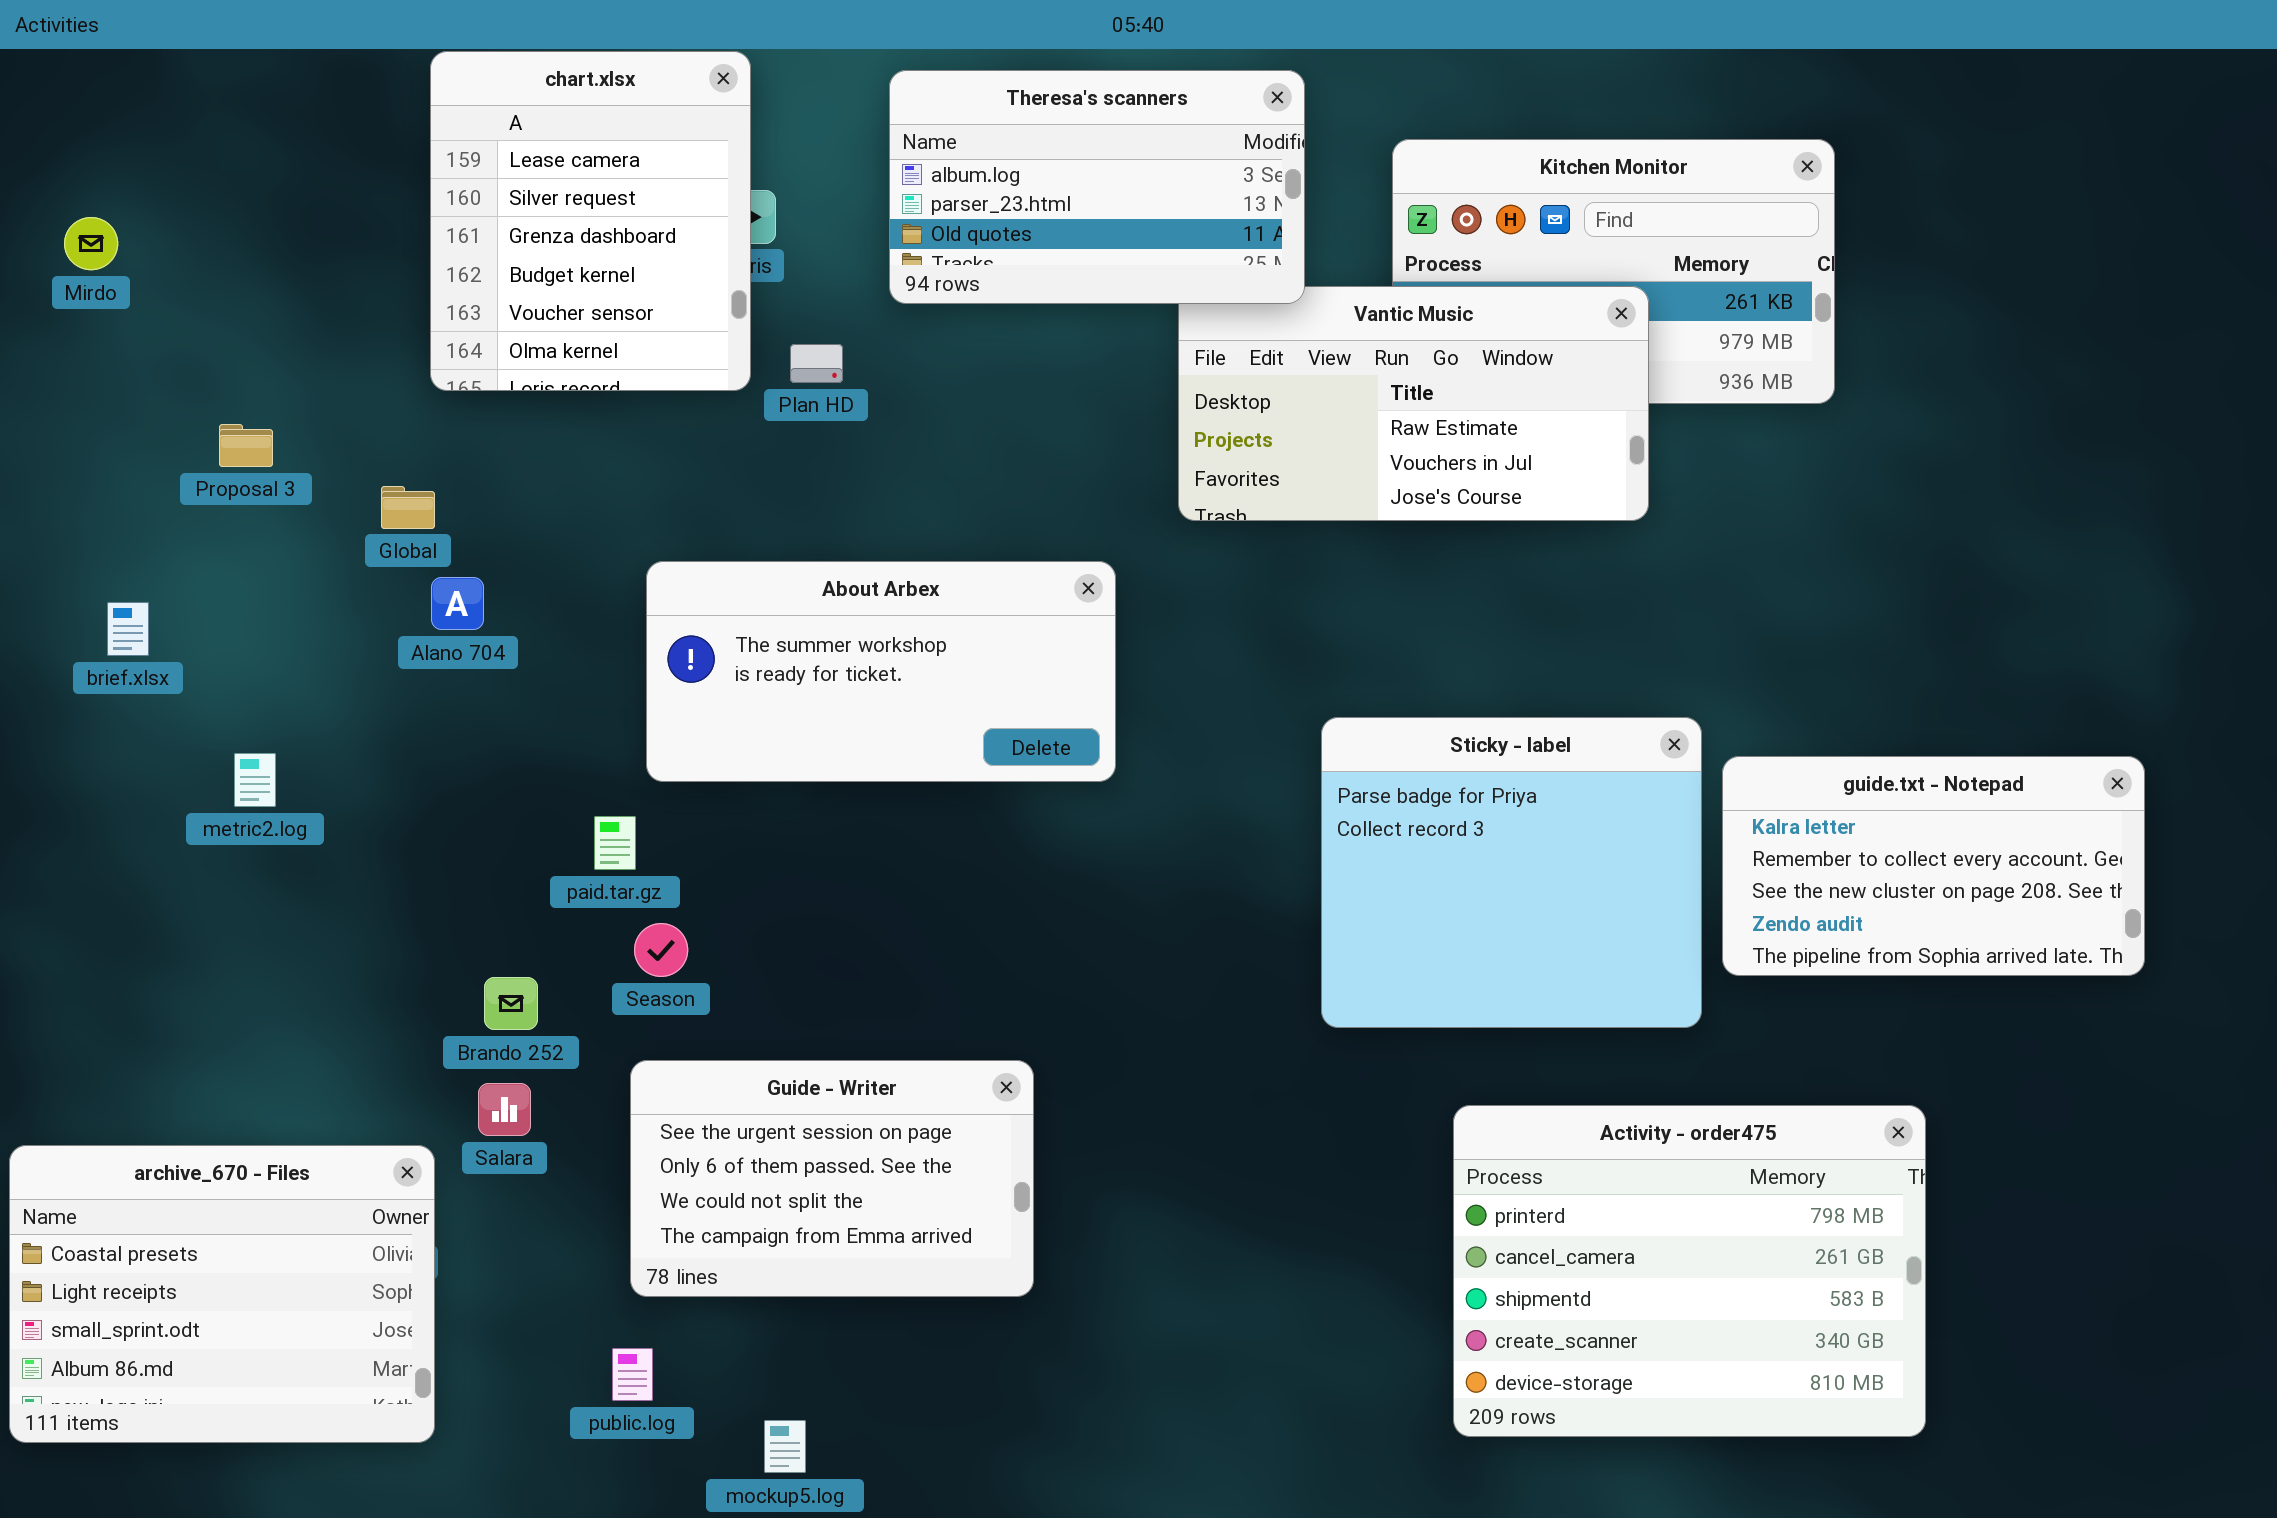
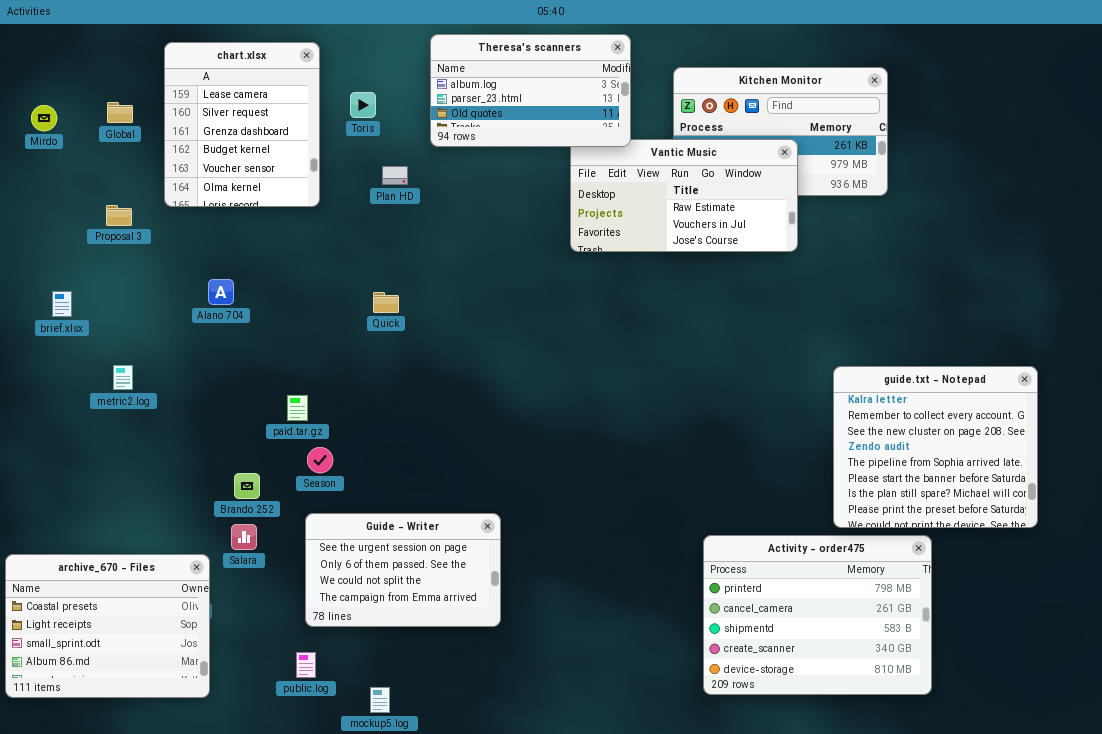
chart.xlsx: [430,51,751,391] -> [164,42,320,207], moved
Global: [381,486,435,529] -> [107,102,133,123], moved
About Arbex: [646,561,1116,782] -> none, closed
Sticky - label: [1321,717,1702,1028] -> none, closed
guide.txt - Notepad: [1722,756,2145,976] -> [833,366,1038,528], resized

